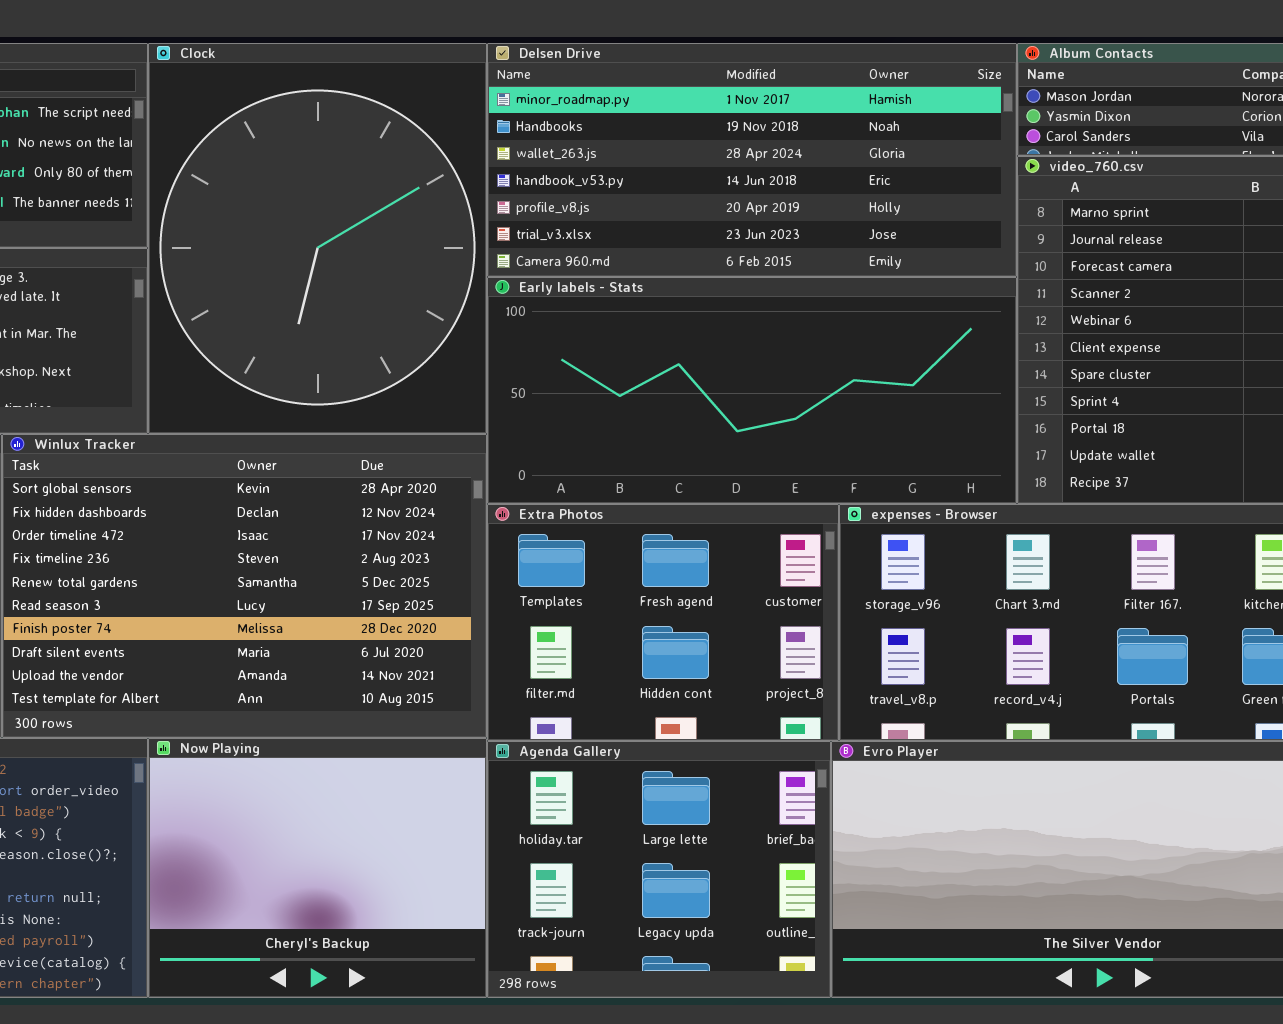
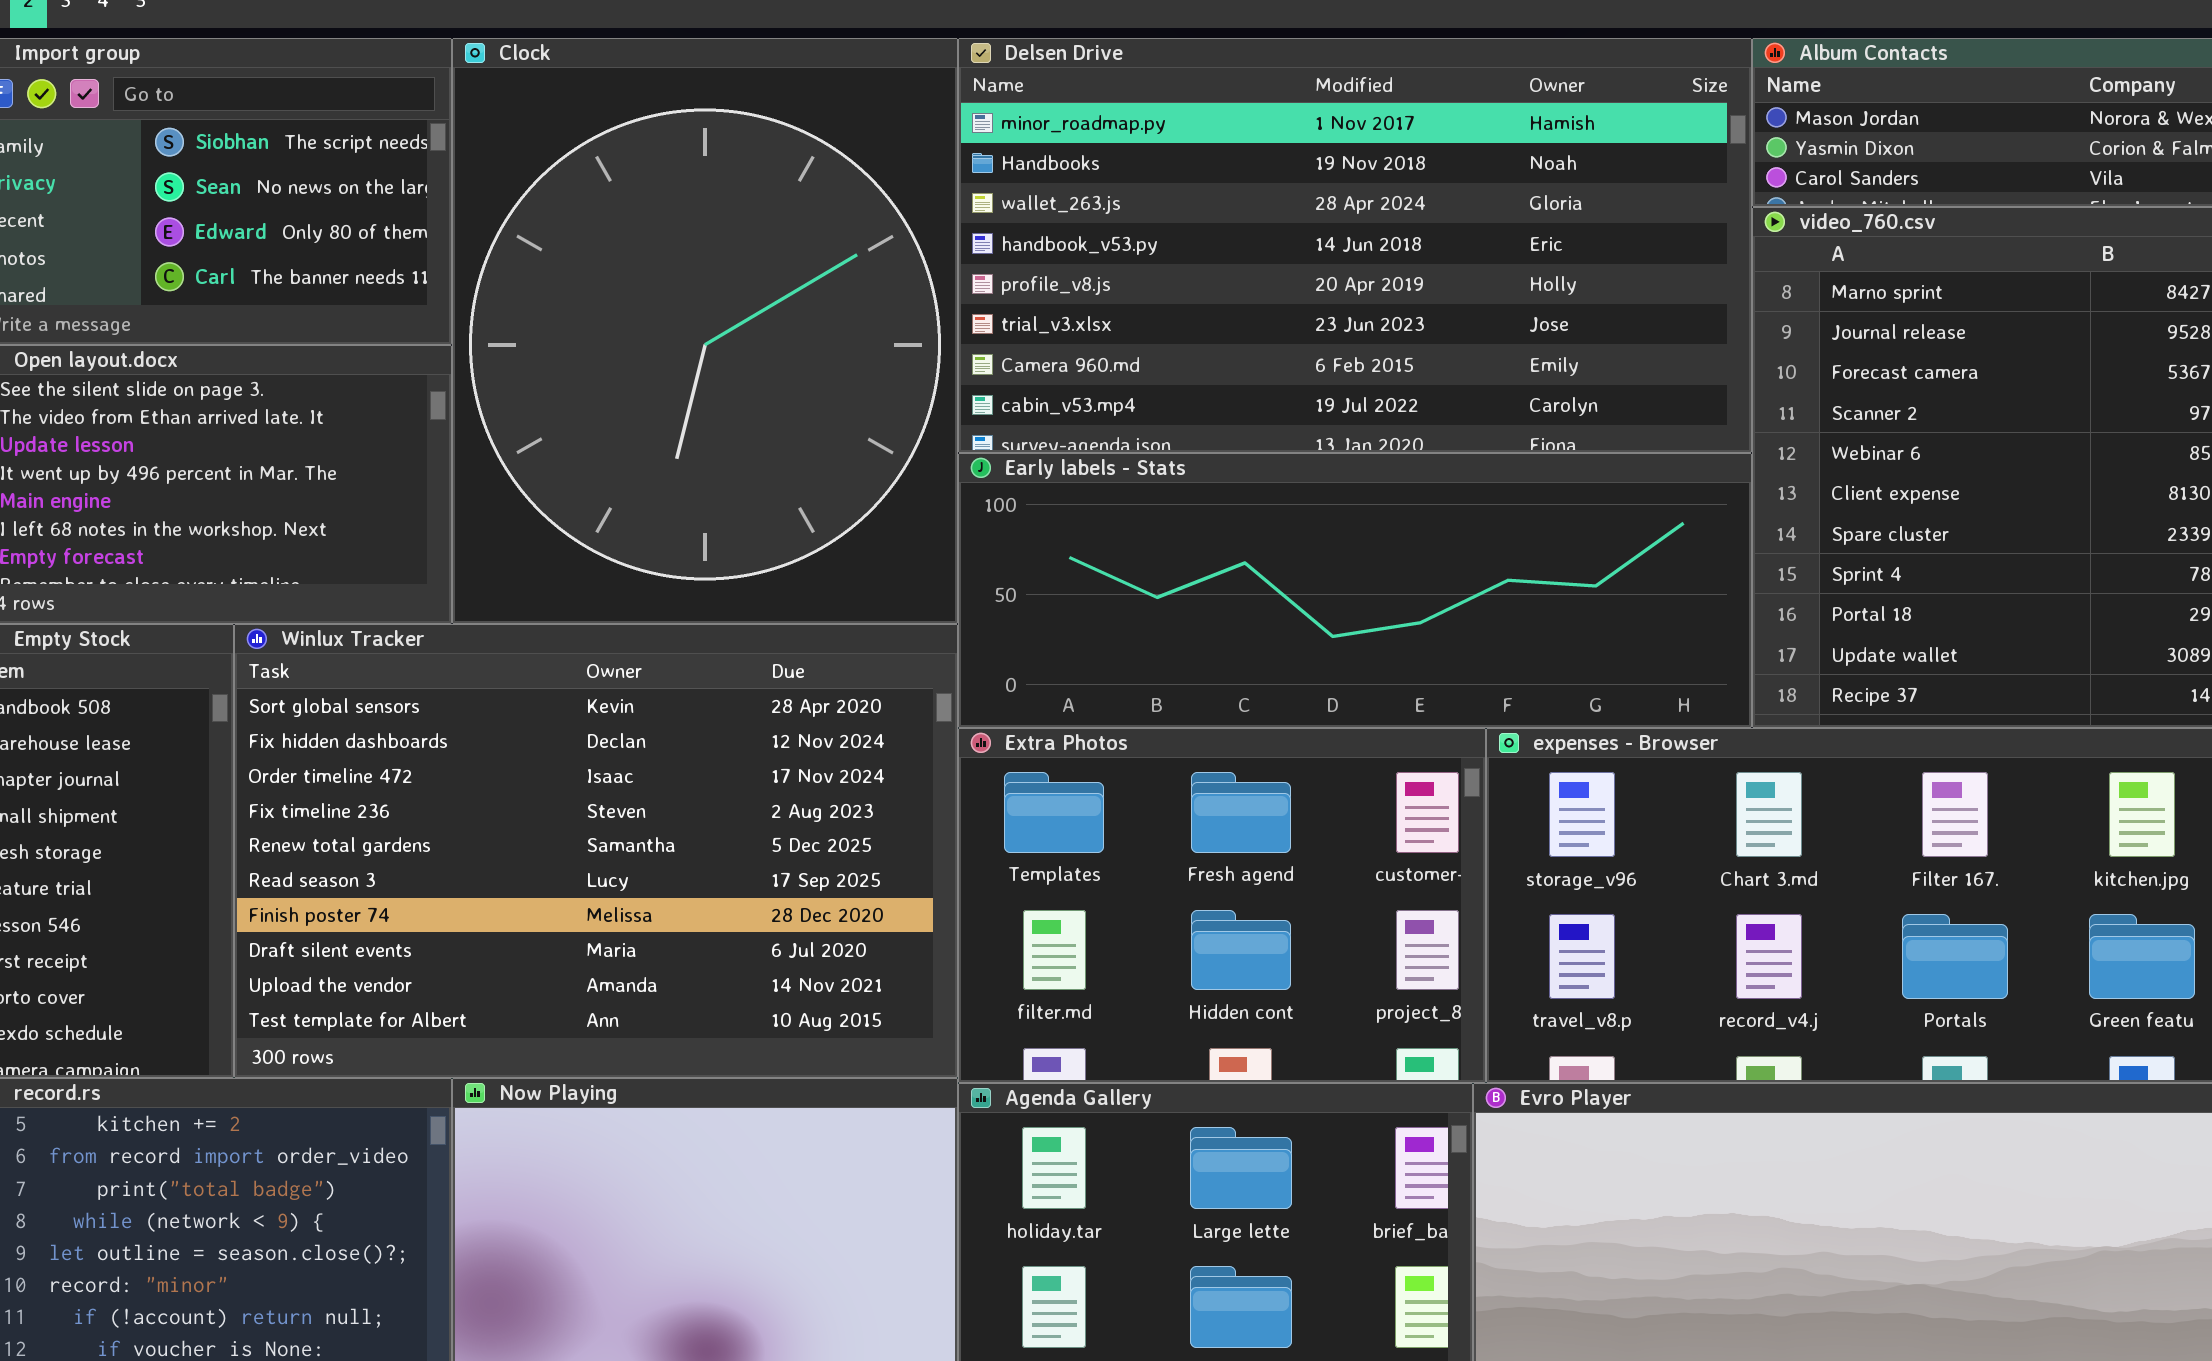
Delsen Drive: [487,43,1017,277] -> [958,38,1752,453], resized
Early labels - Stats: [487,277,1017,504] -> [958,453,1752,728], resized

